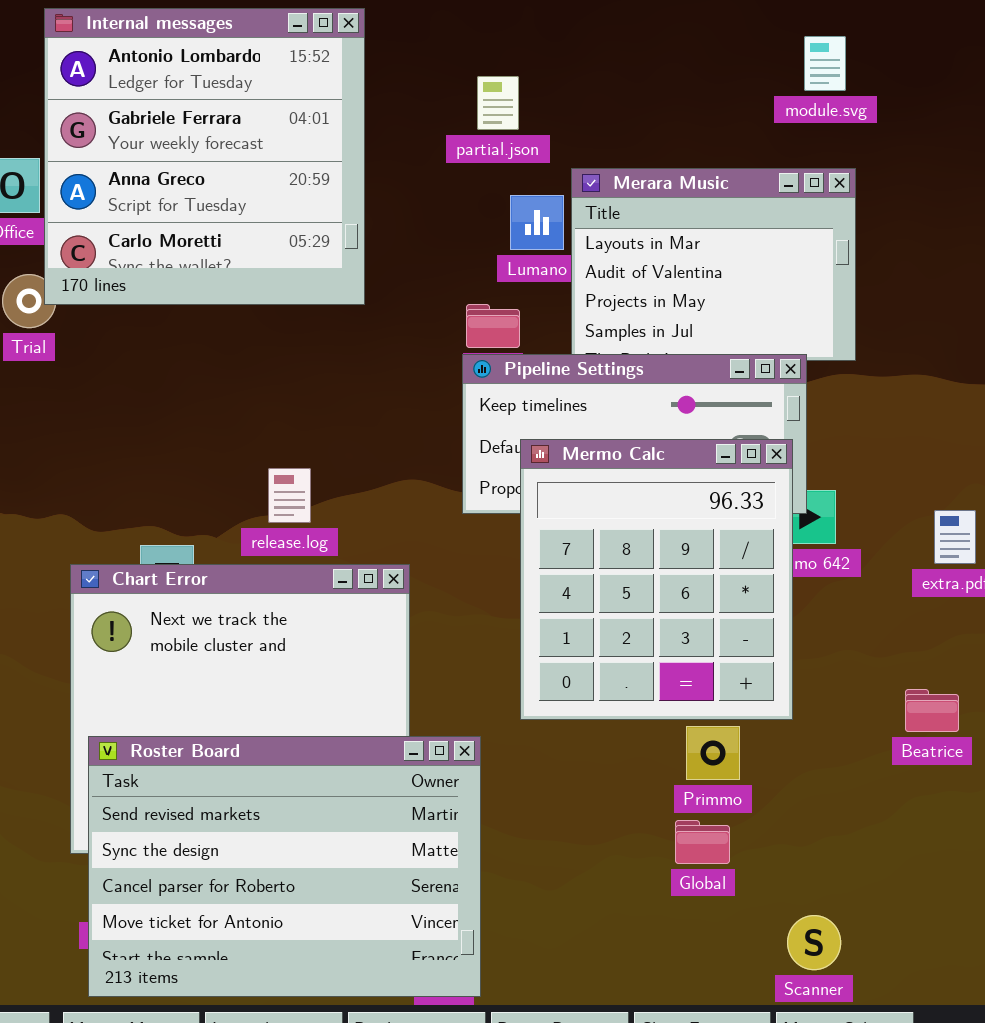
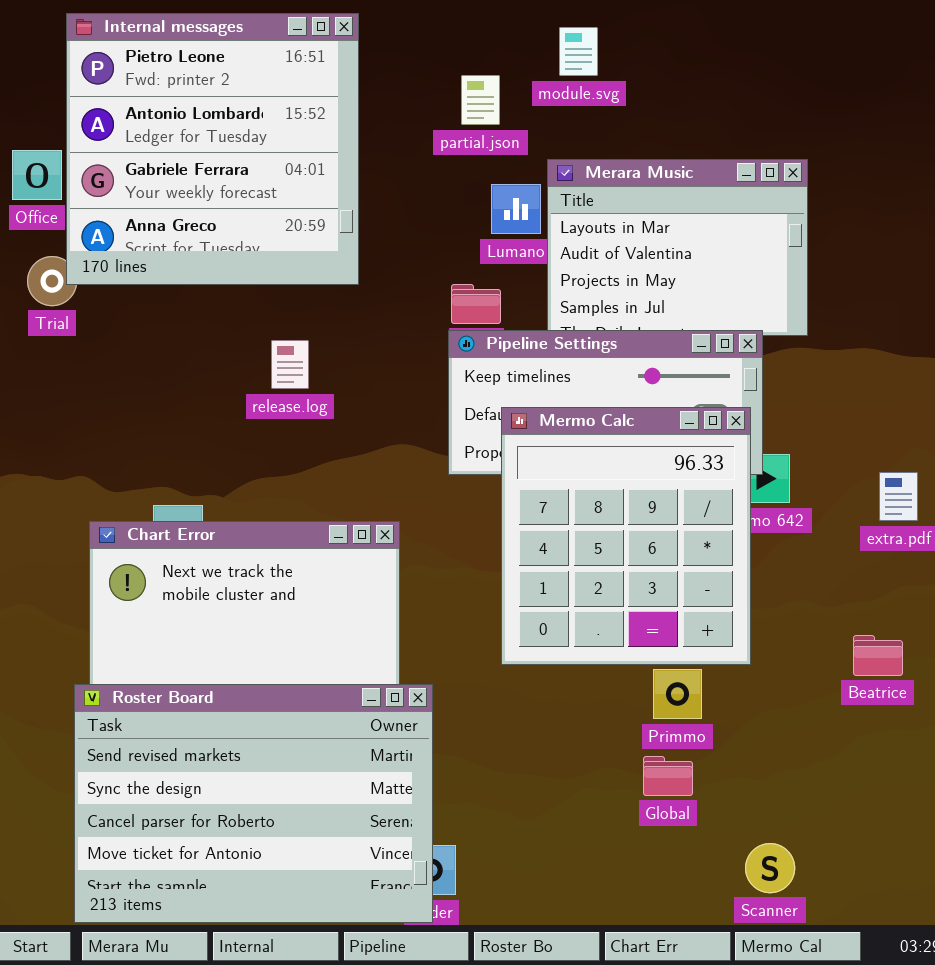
Internal messages: [44,8,365,305] -> [66,13,359,285], scrolled up 1 row
module.svg: [804,36,846,91] -> [559,27,598,76], moved
release.log: [268,468,311,523] -> [271,340,309,389], moved
Roster Board: [88,736,481,997] -> [74,684,433,923], moved

